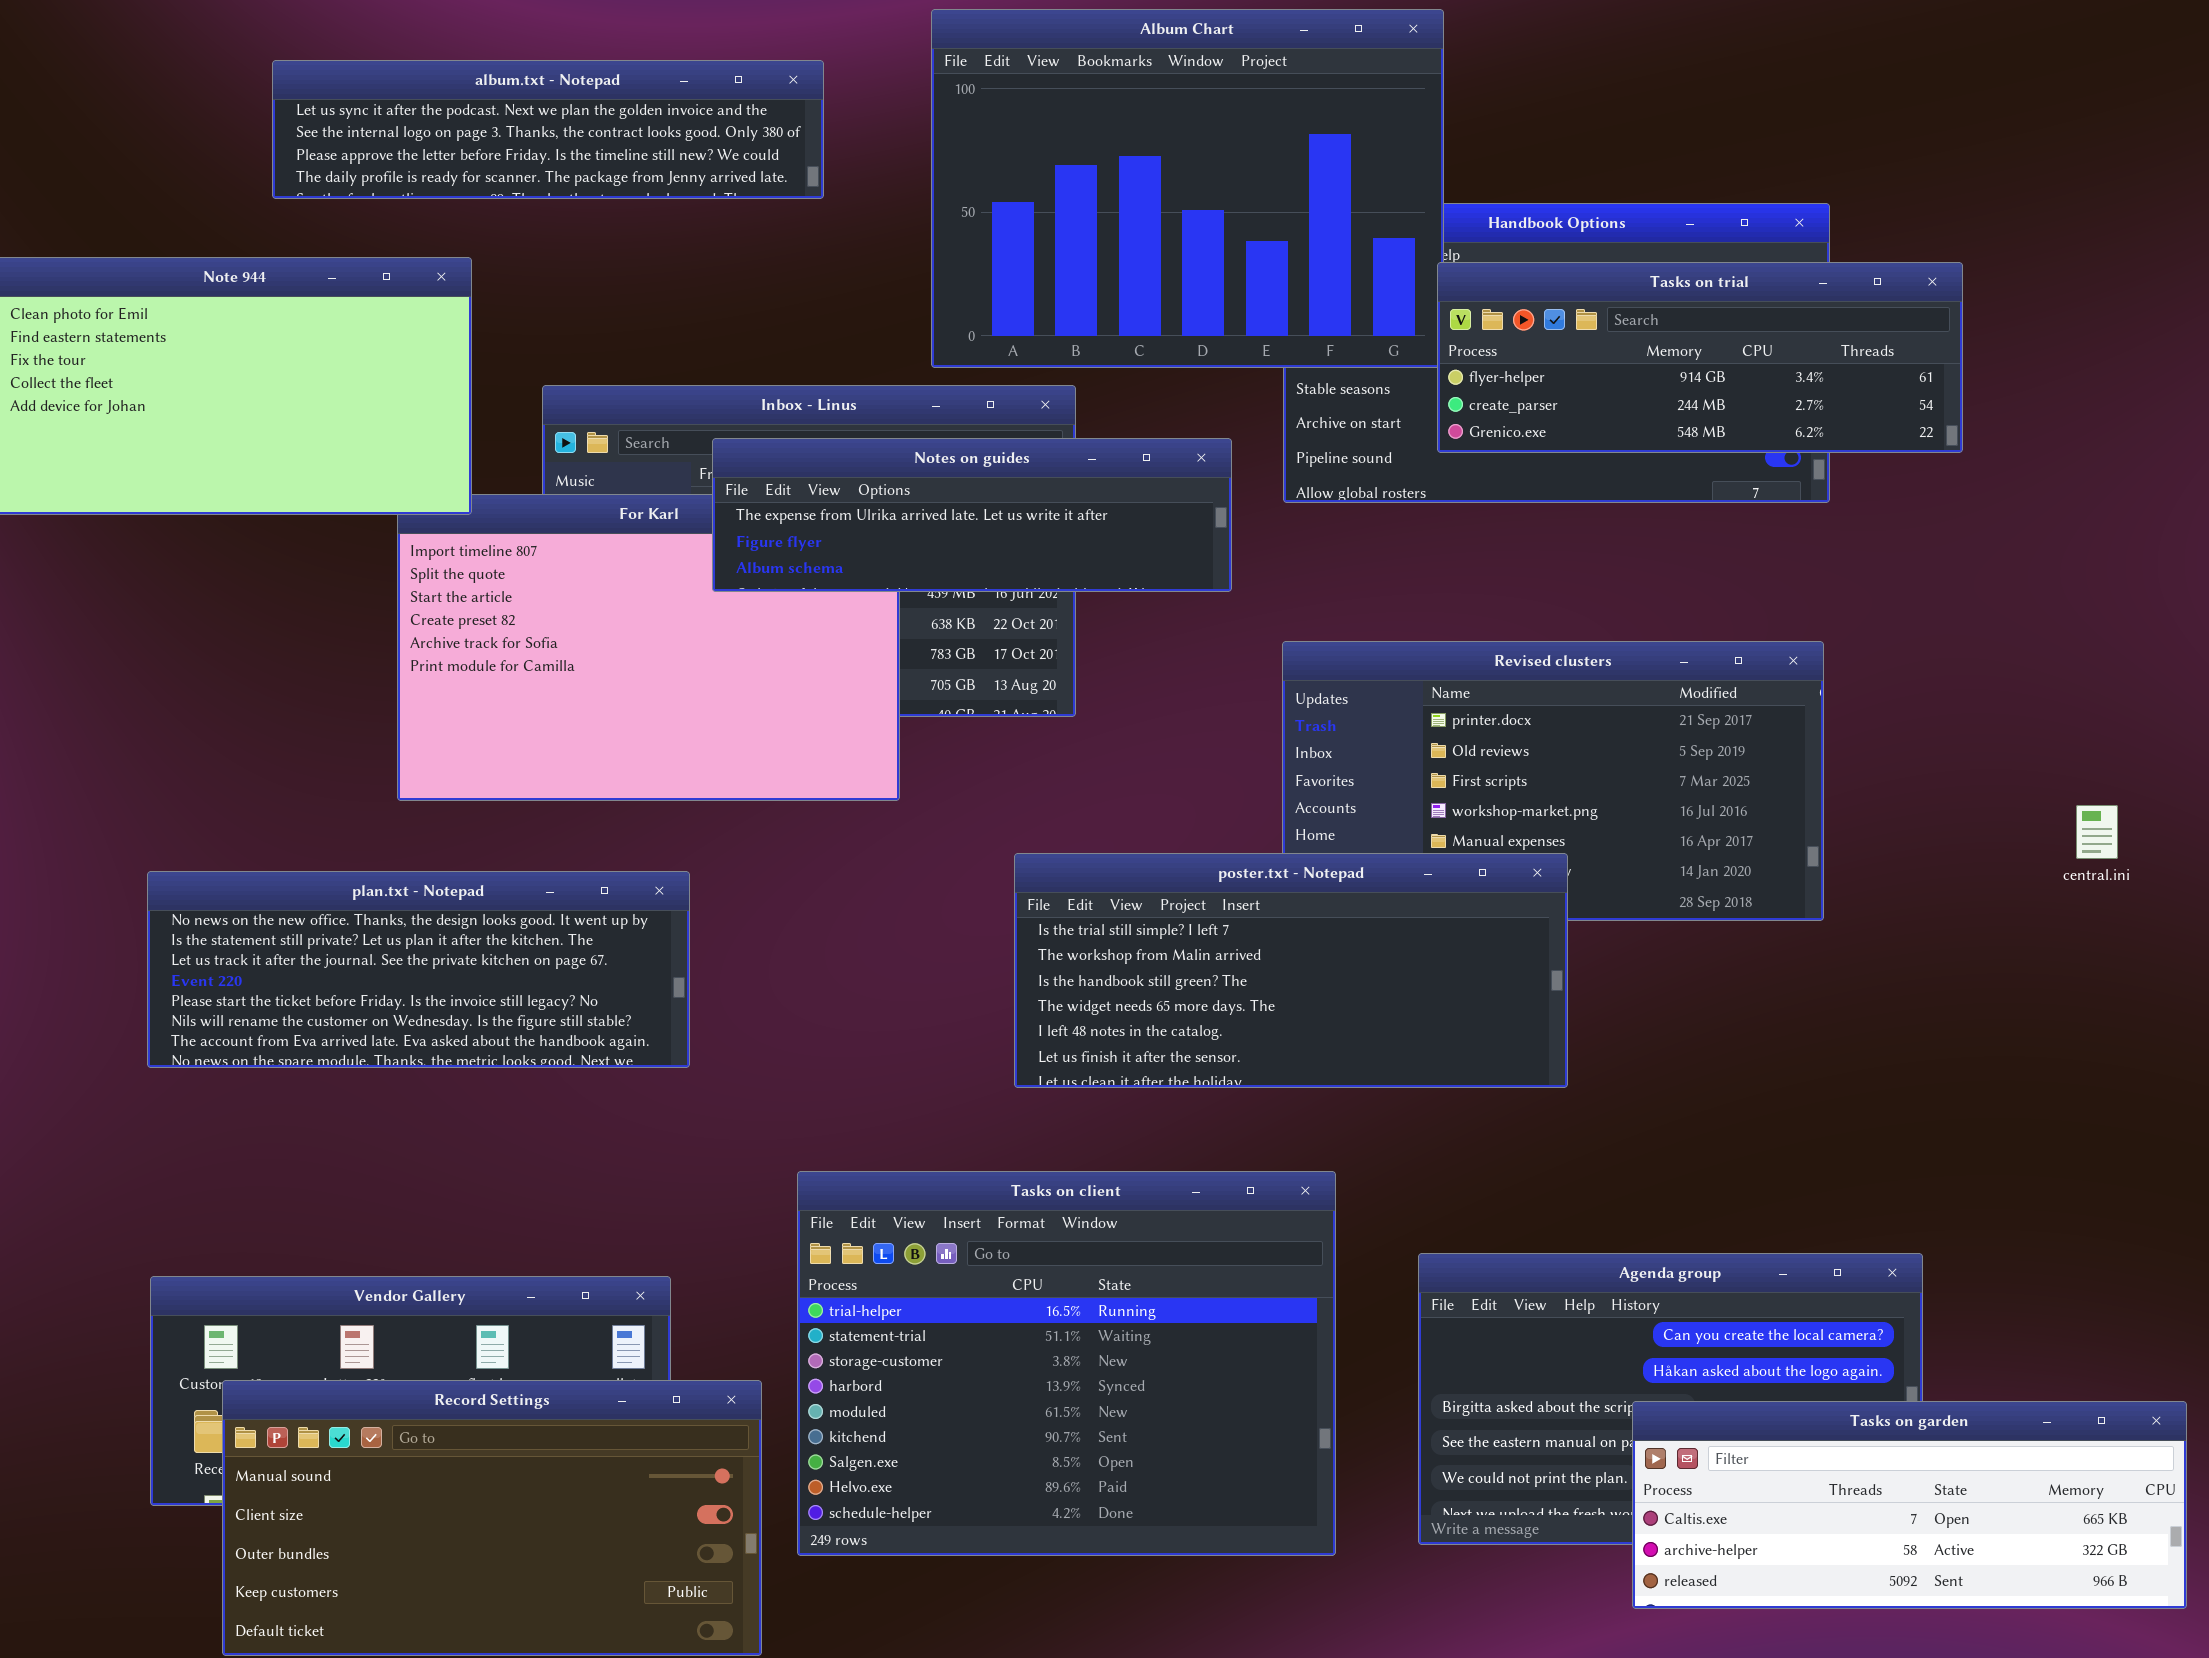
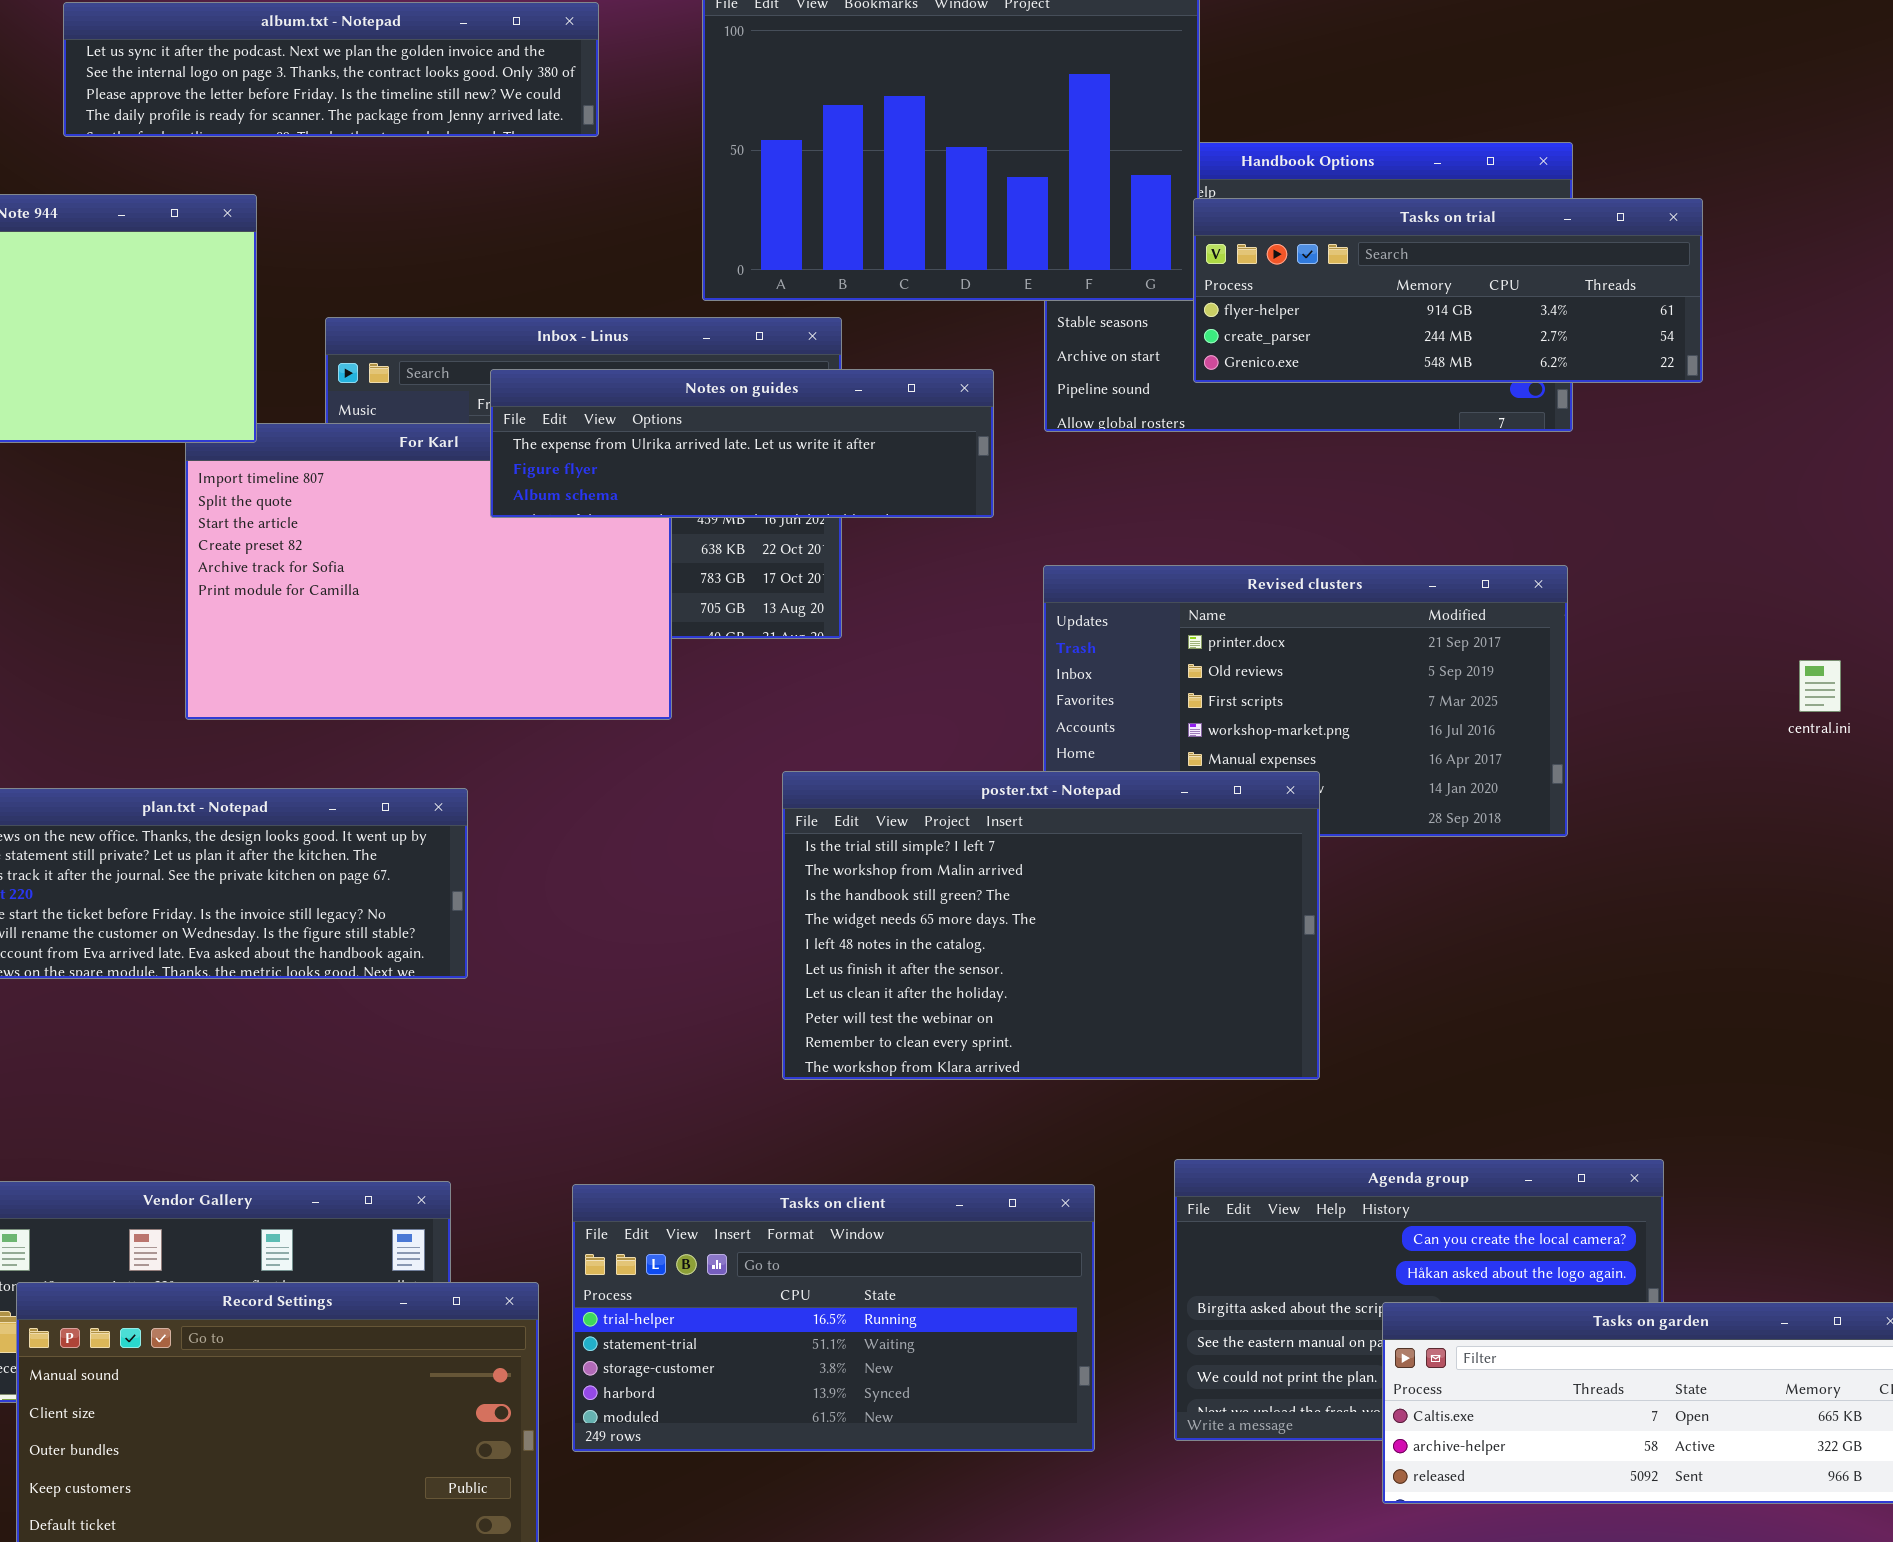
central.ini: [2076,805,2118,859] -> [1799,660,1841,712], moved
poster.txt - Notepad: [1014,853,1568,1088] -> [782,771,1320,1080], resized
Tasks on client: [797,1171,1336,1556] -> [572,1184,1095,1452], resized

